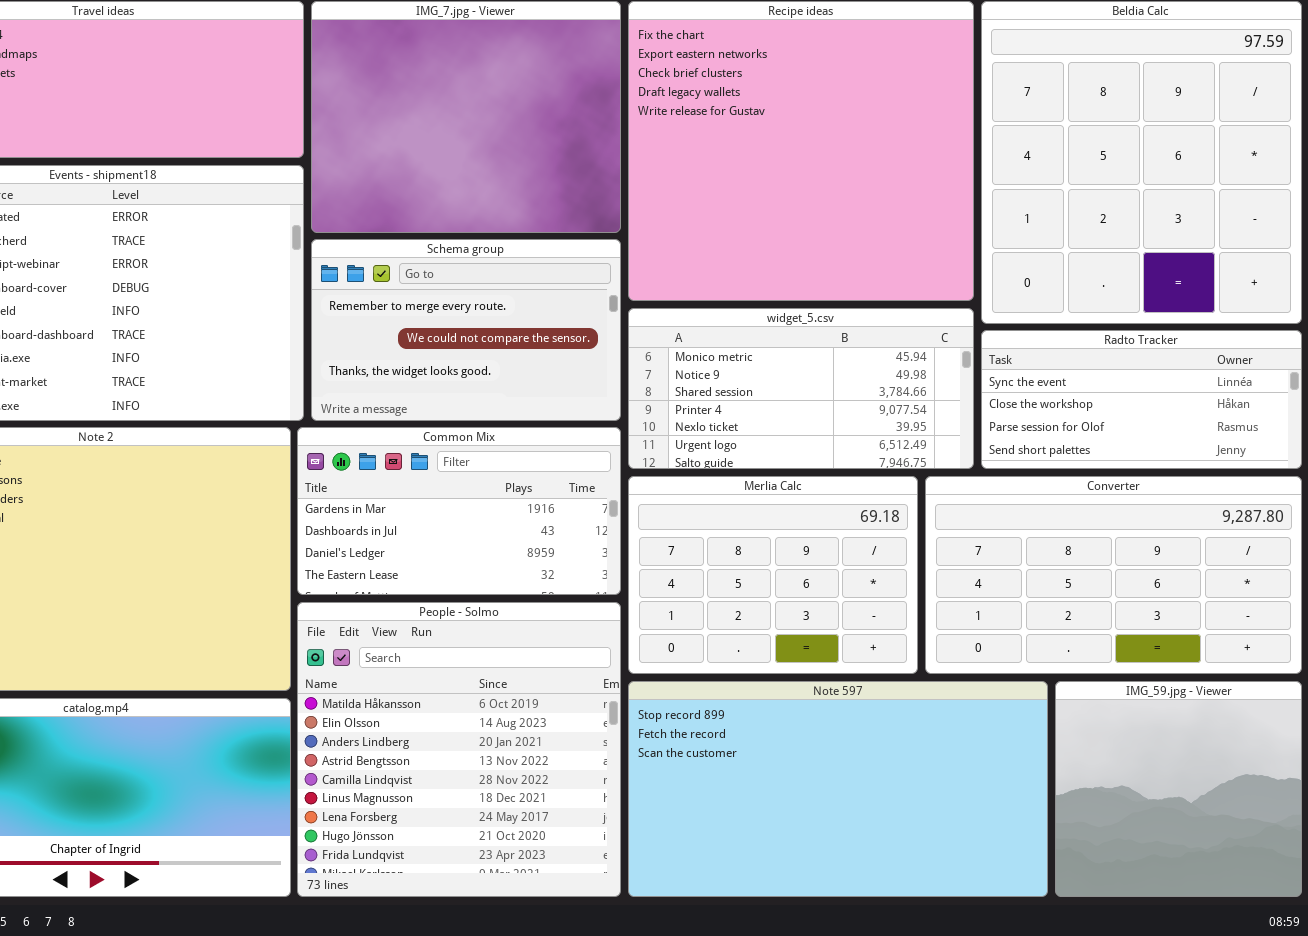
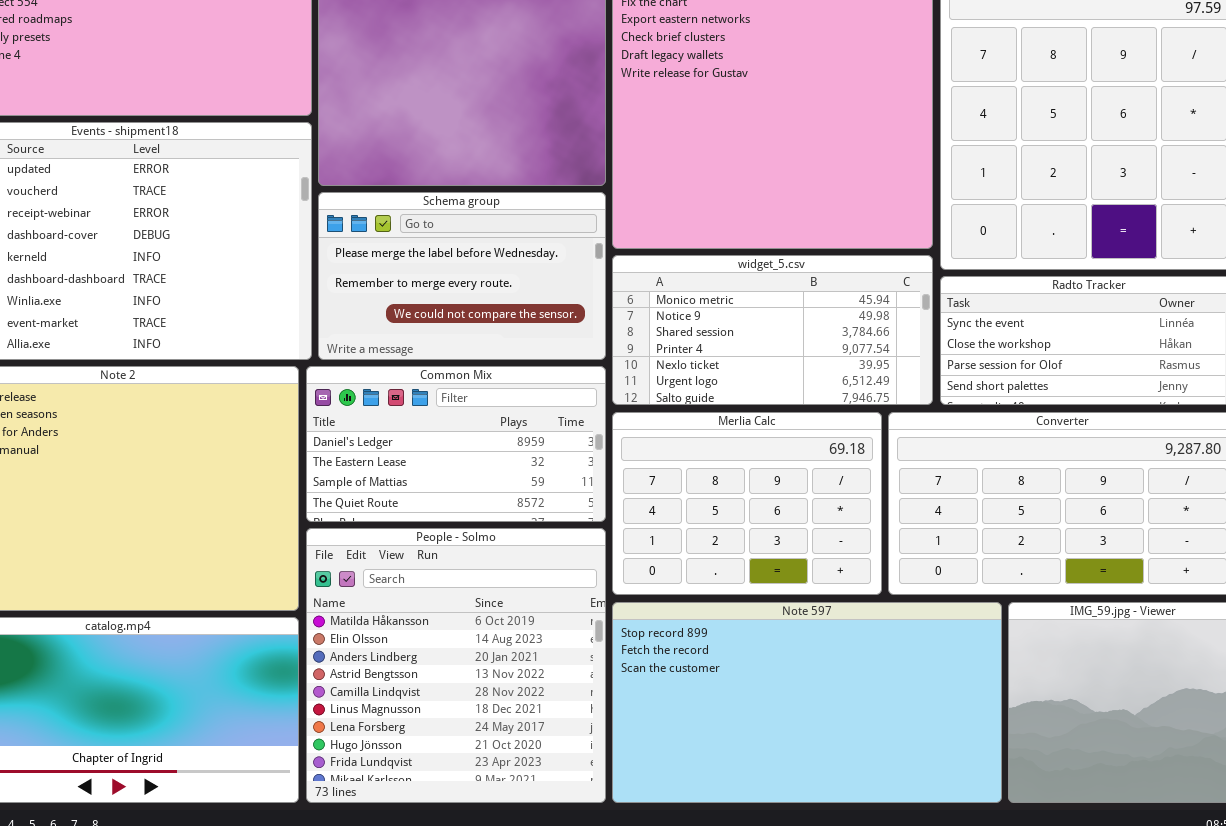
Schema group: [311,239,621,421] -> [318,192,606,360], scrolled up 1 row
Common Mix: [297,427,621,595] -> [306,366,606,522], scrolled down 2 rows

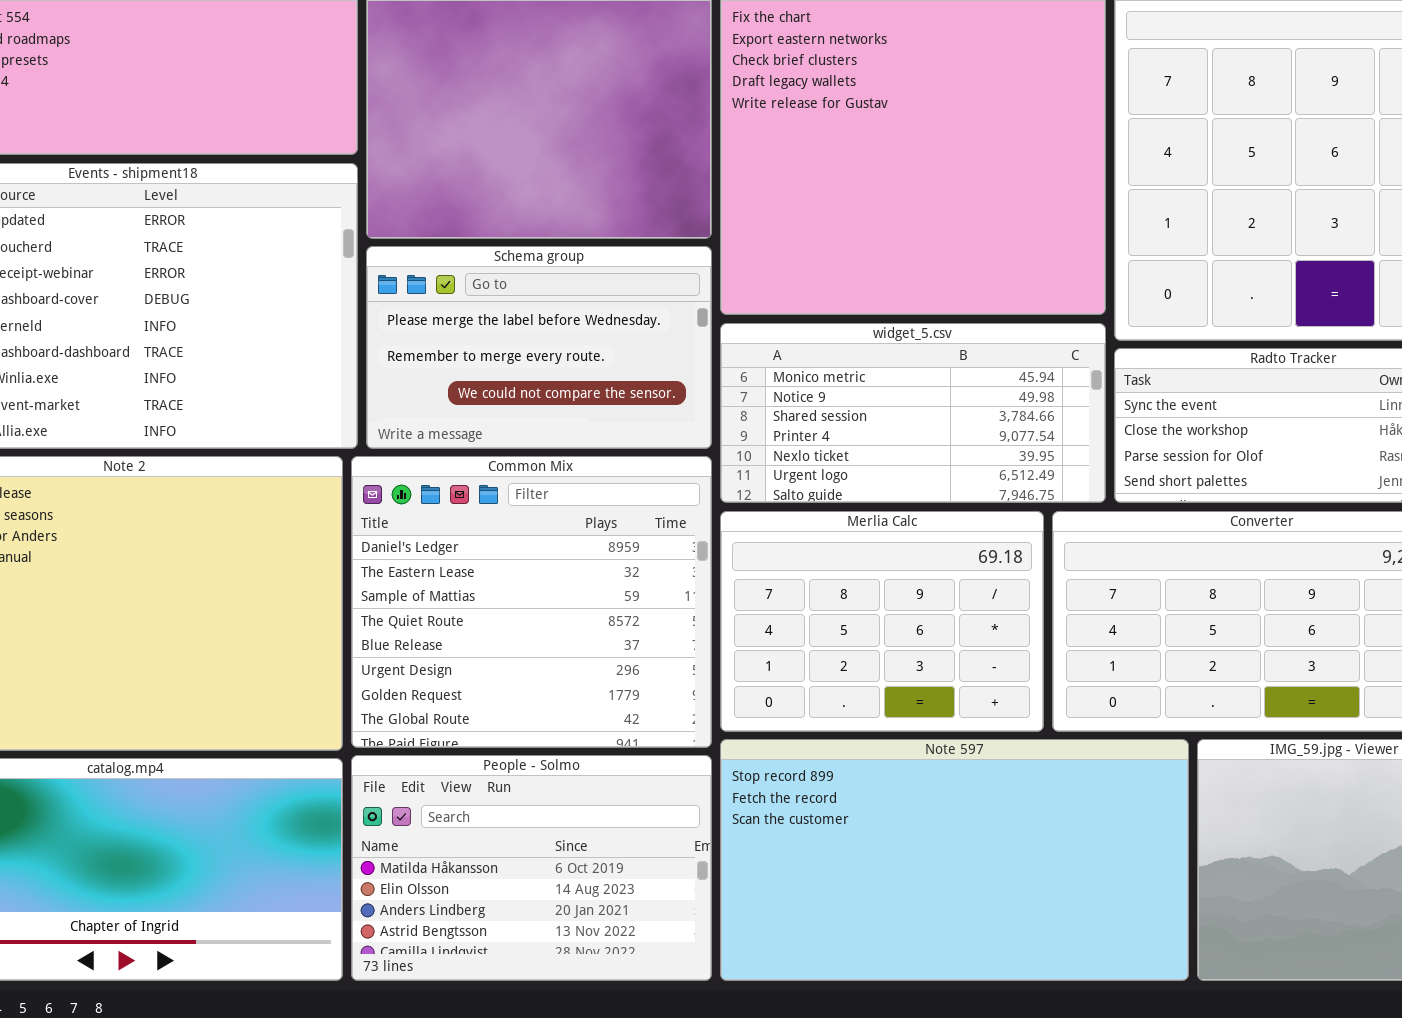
Common Mix: [306,366,606,522] -> [351,456,712,748], resized
People - Solmo: [306,528,606,803] -> [351,755,712,981], resized

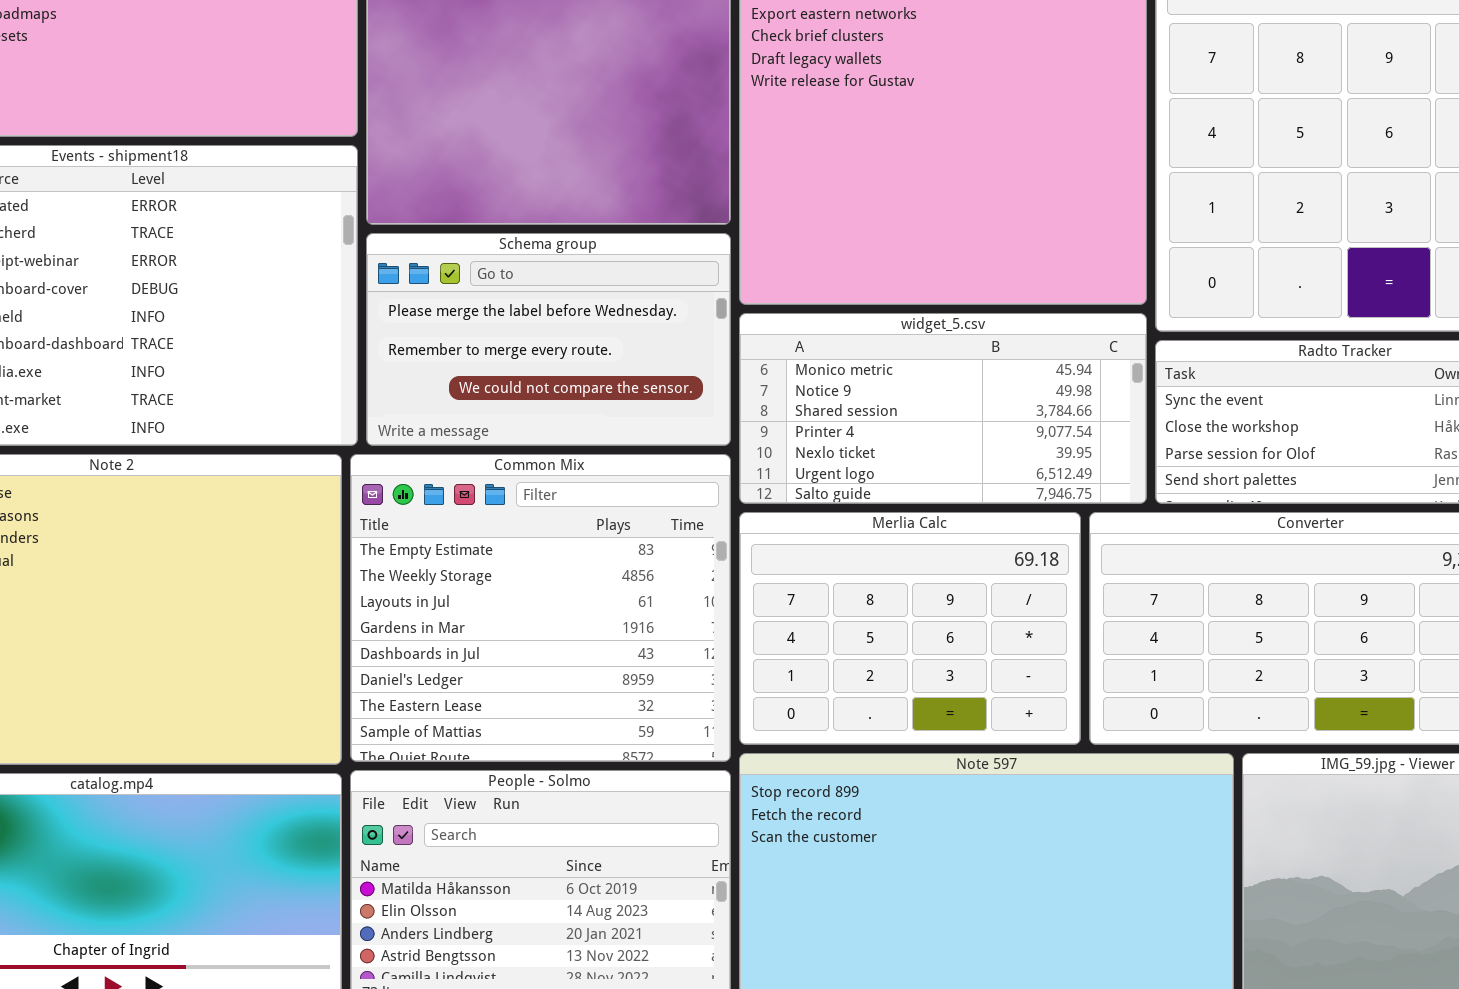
Common Mix: [351,456,712,748] -> [350,454,731,762], scrolled up 5 rows

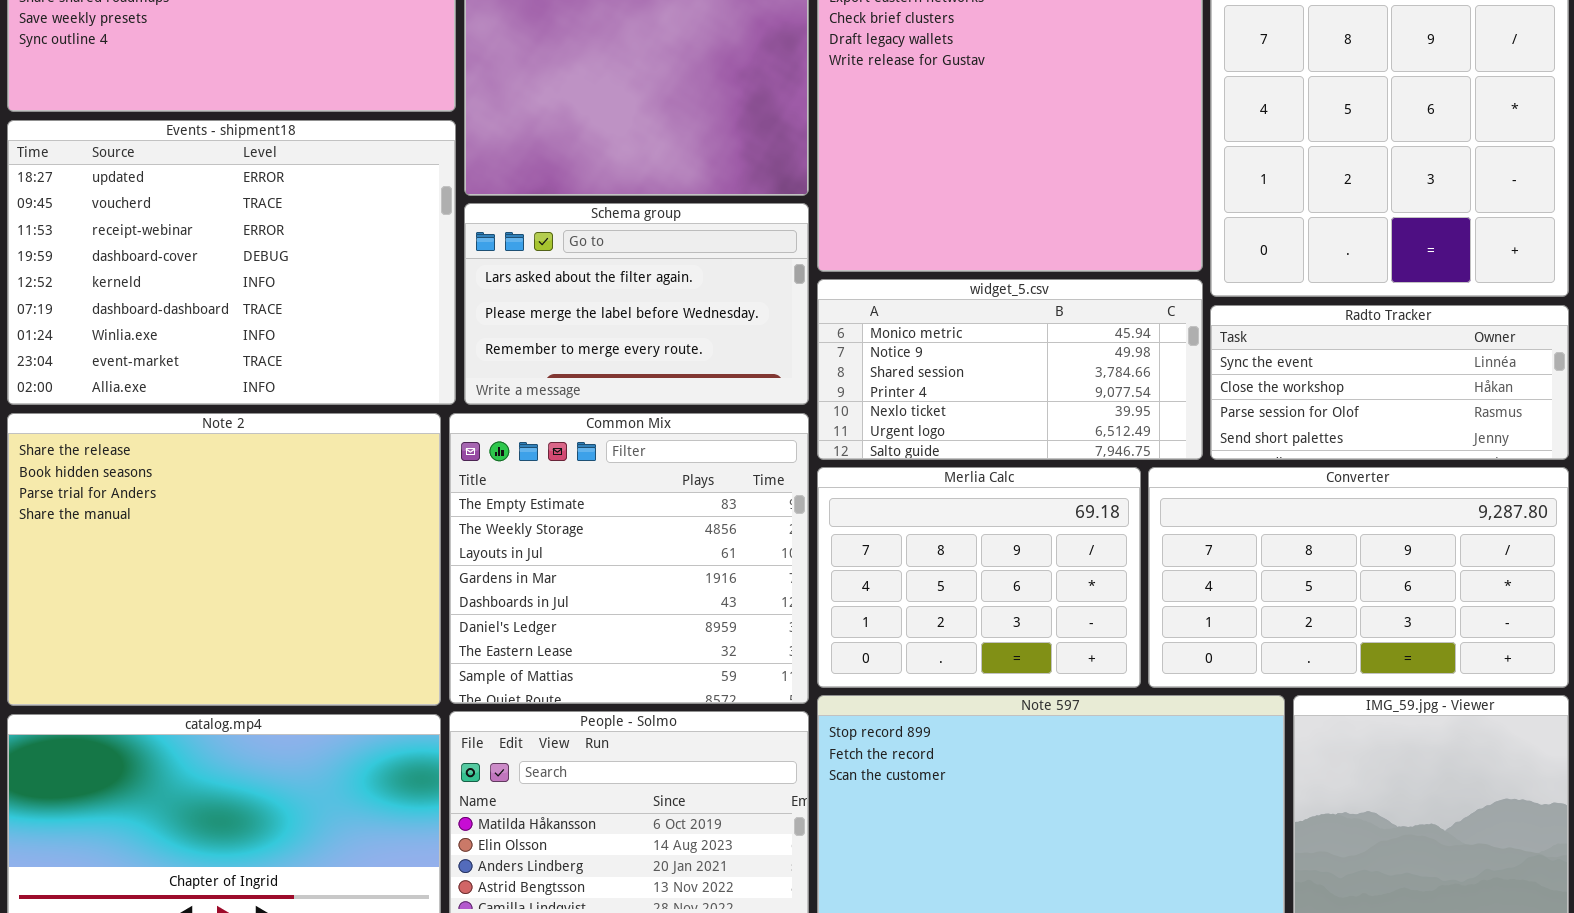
Schema group: [366,233,731,446] -> [464,203,809,405], scrolled up 1 row

